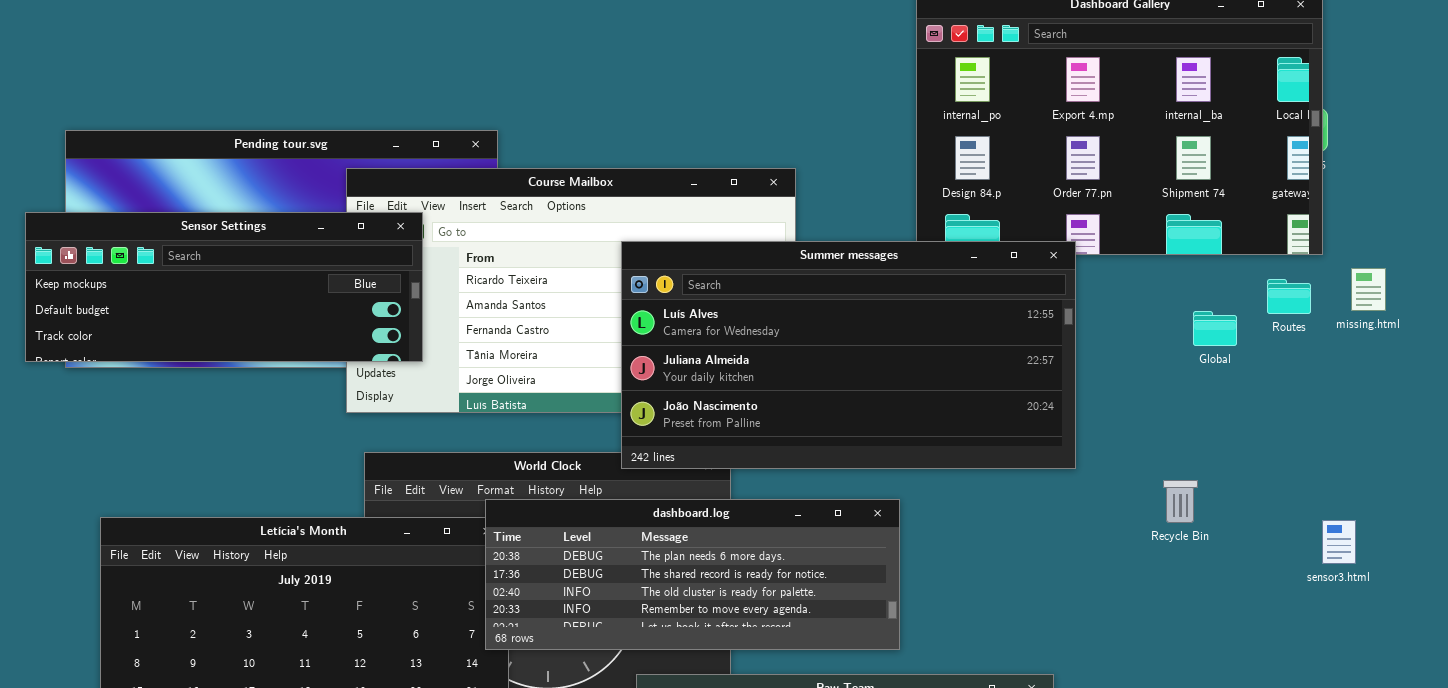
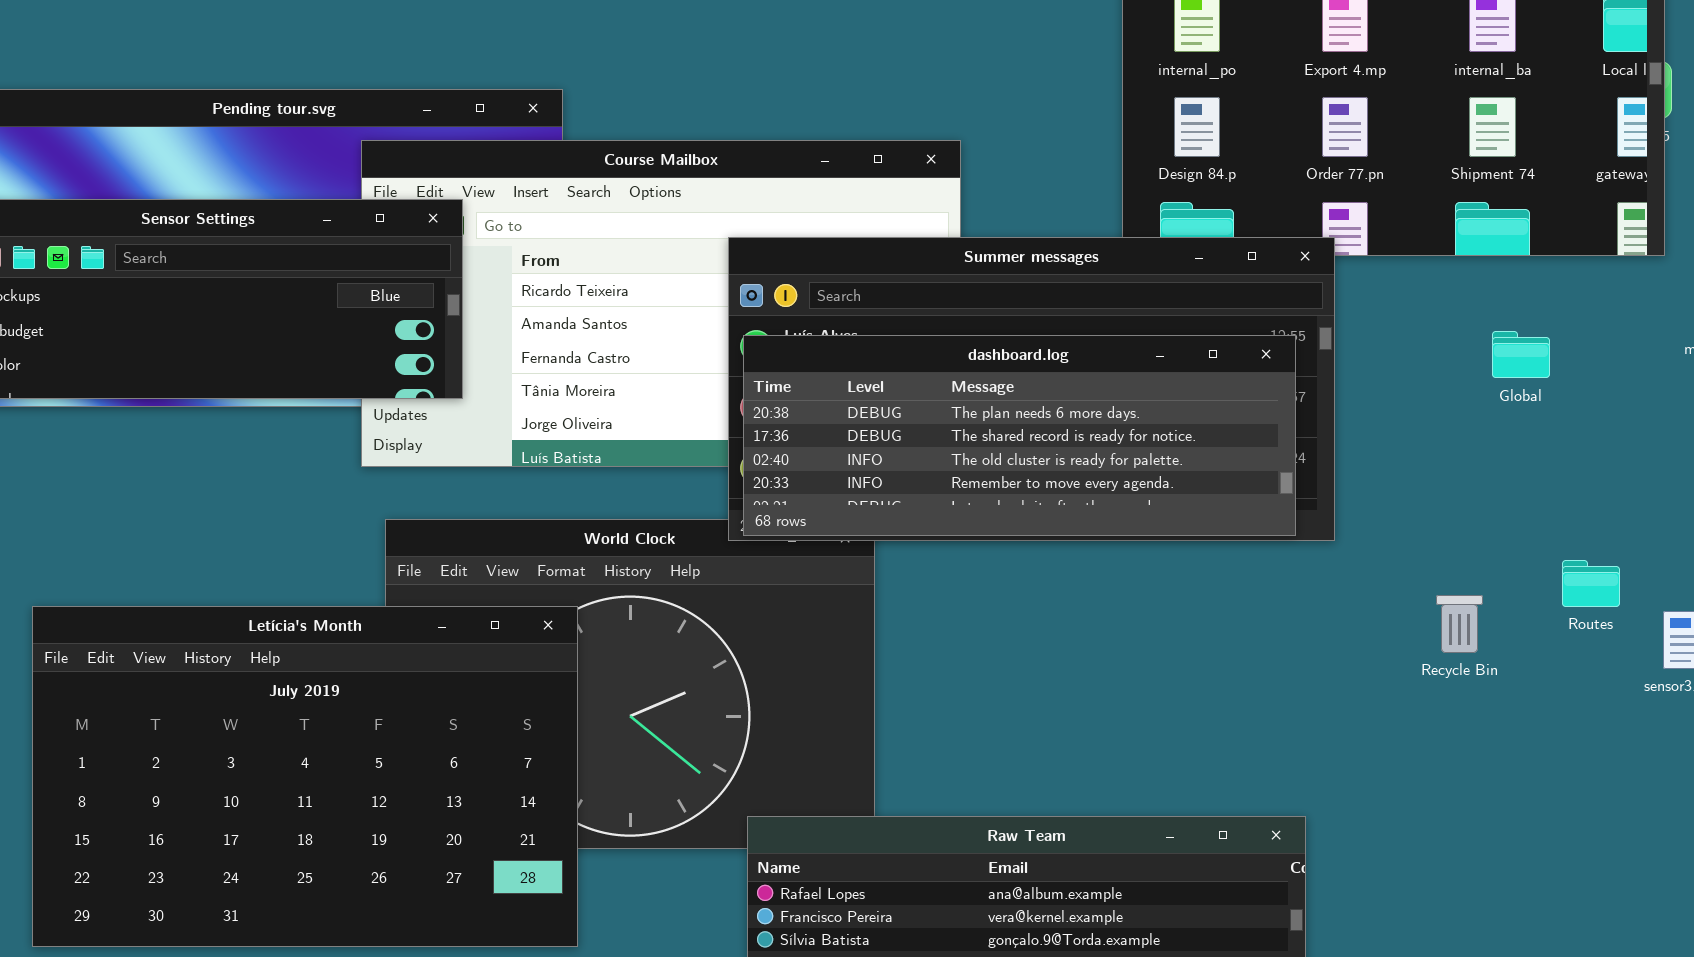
Routes: [1267,279,1311,314] -> [1562,560,1620,607], moved
Recycle Bin: [1163,480,1198,523] -> [1436,595,1483,653], moved
dashboard.log: [485,499,900,650] -> [743,335,1296,536], moved

